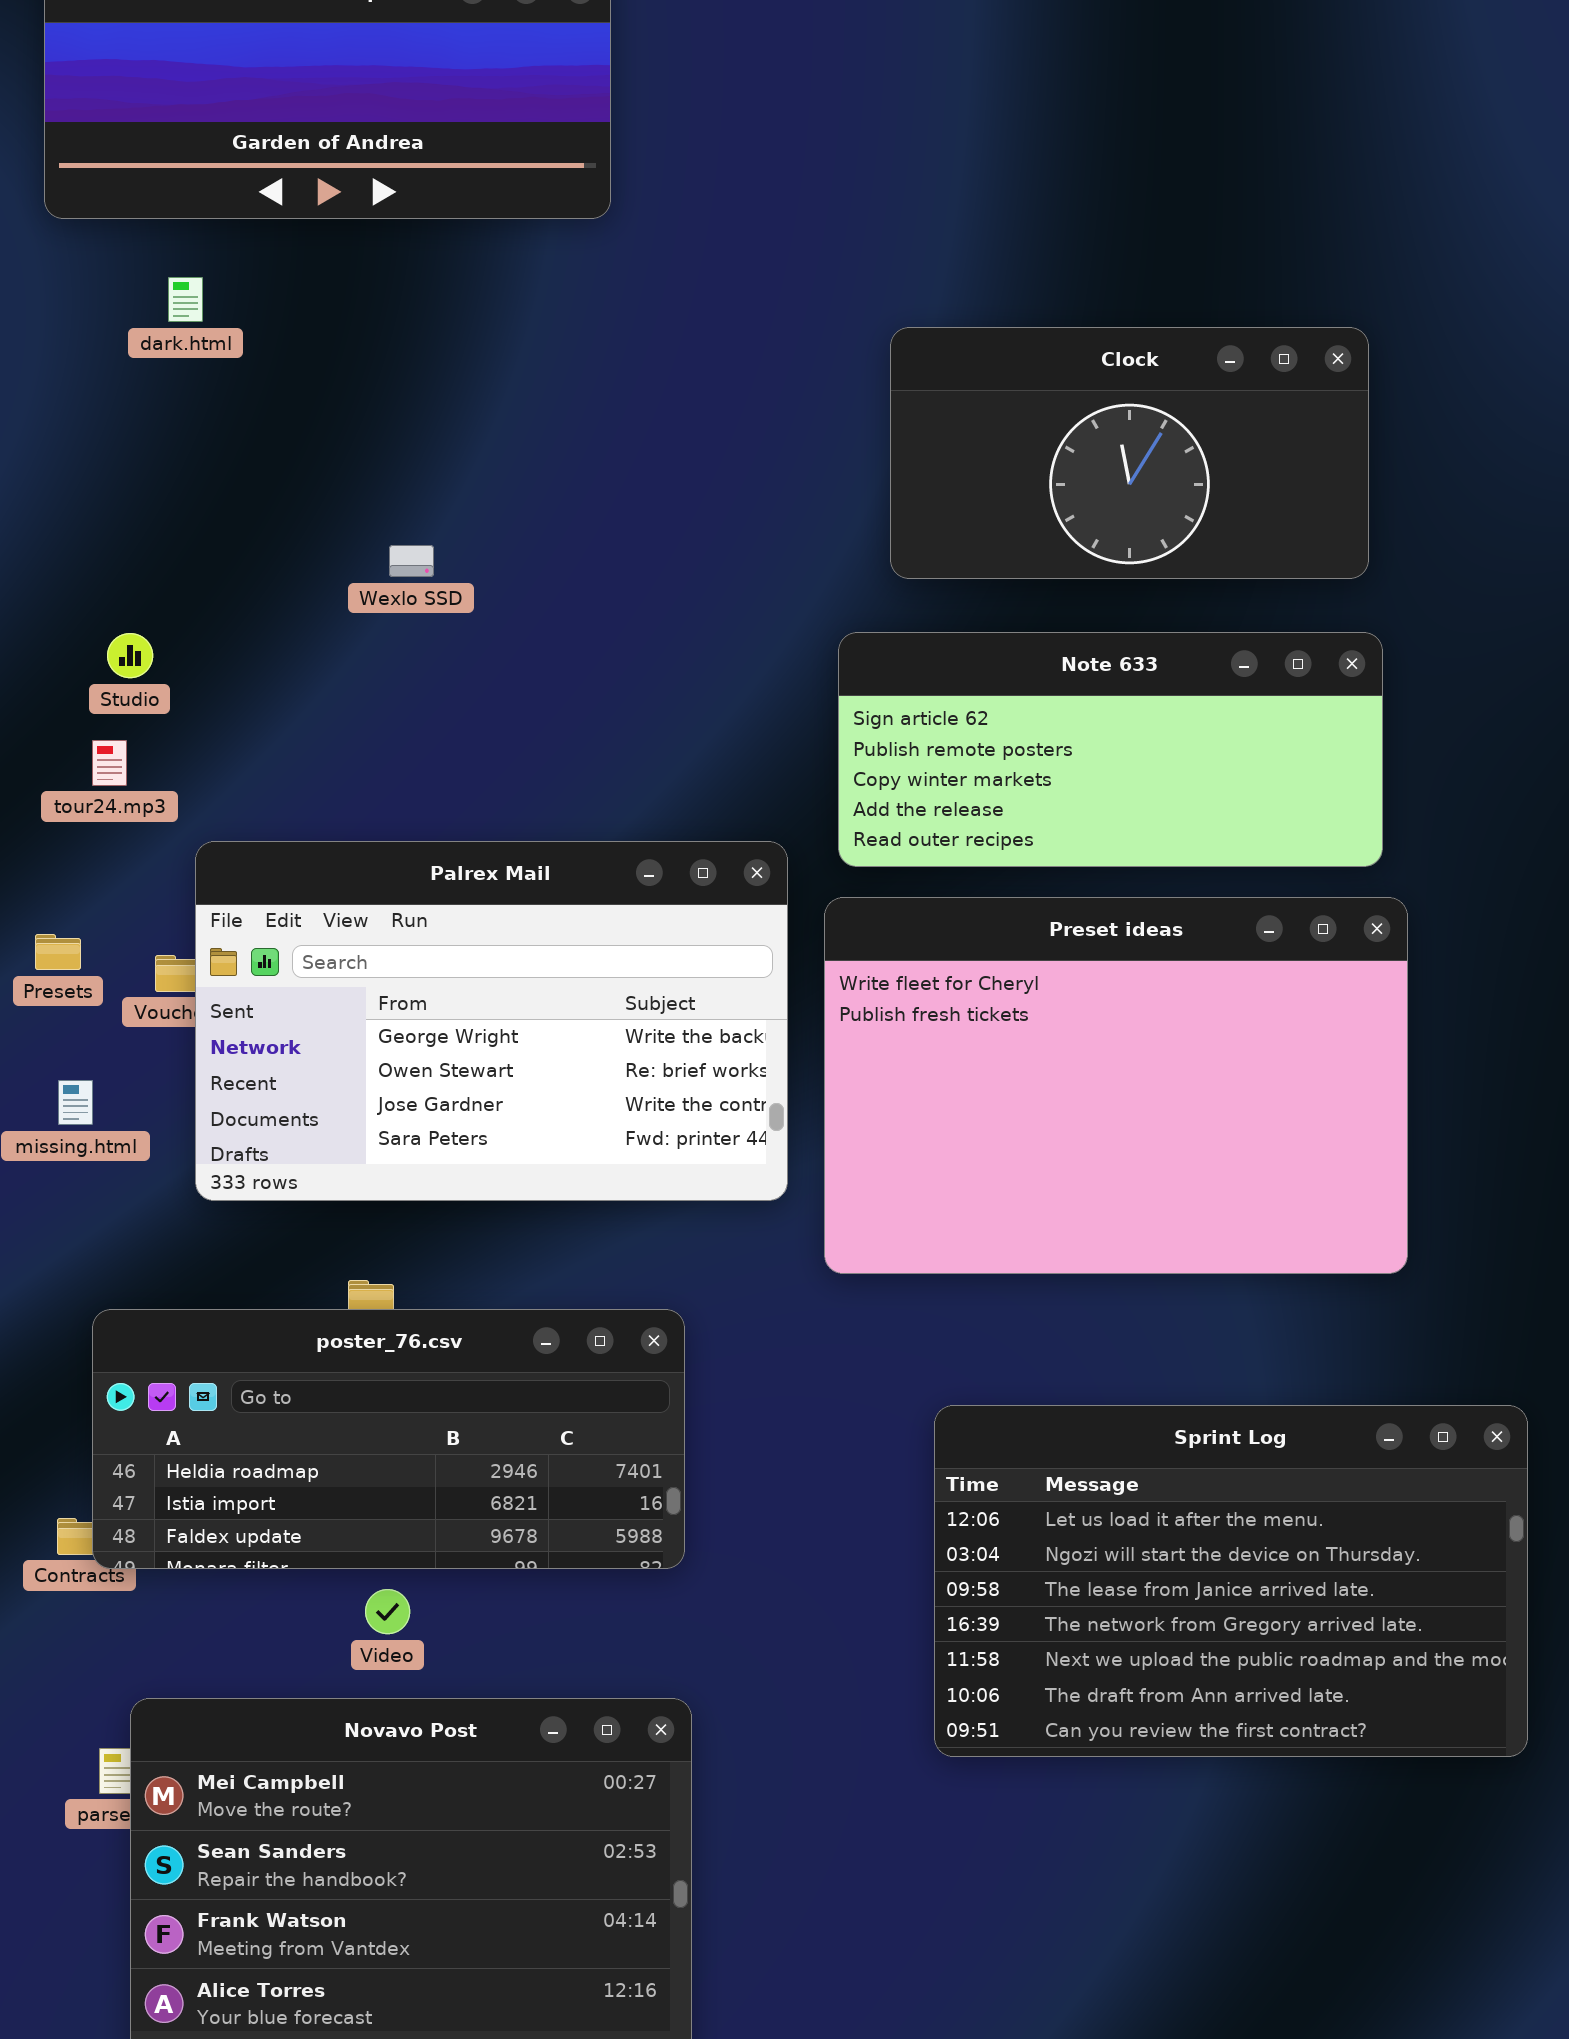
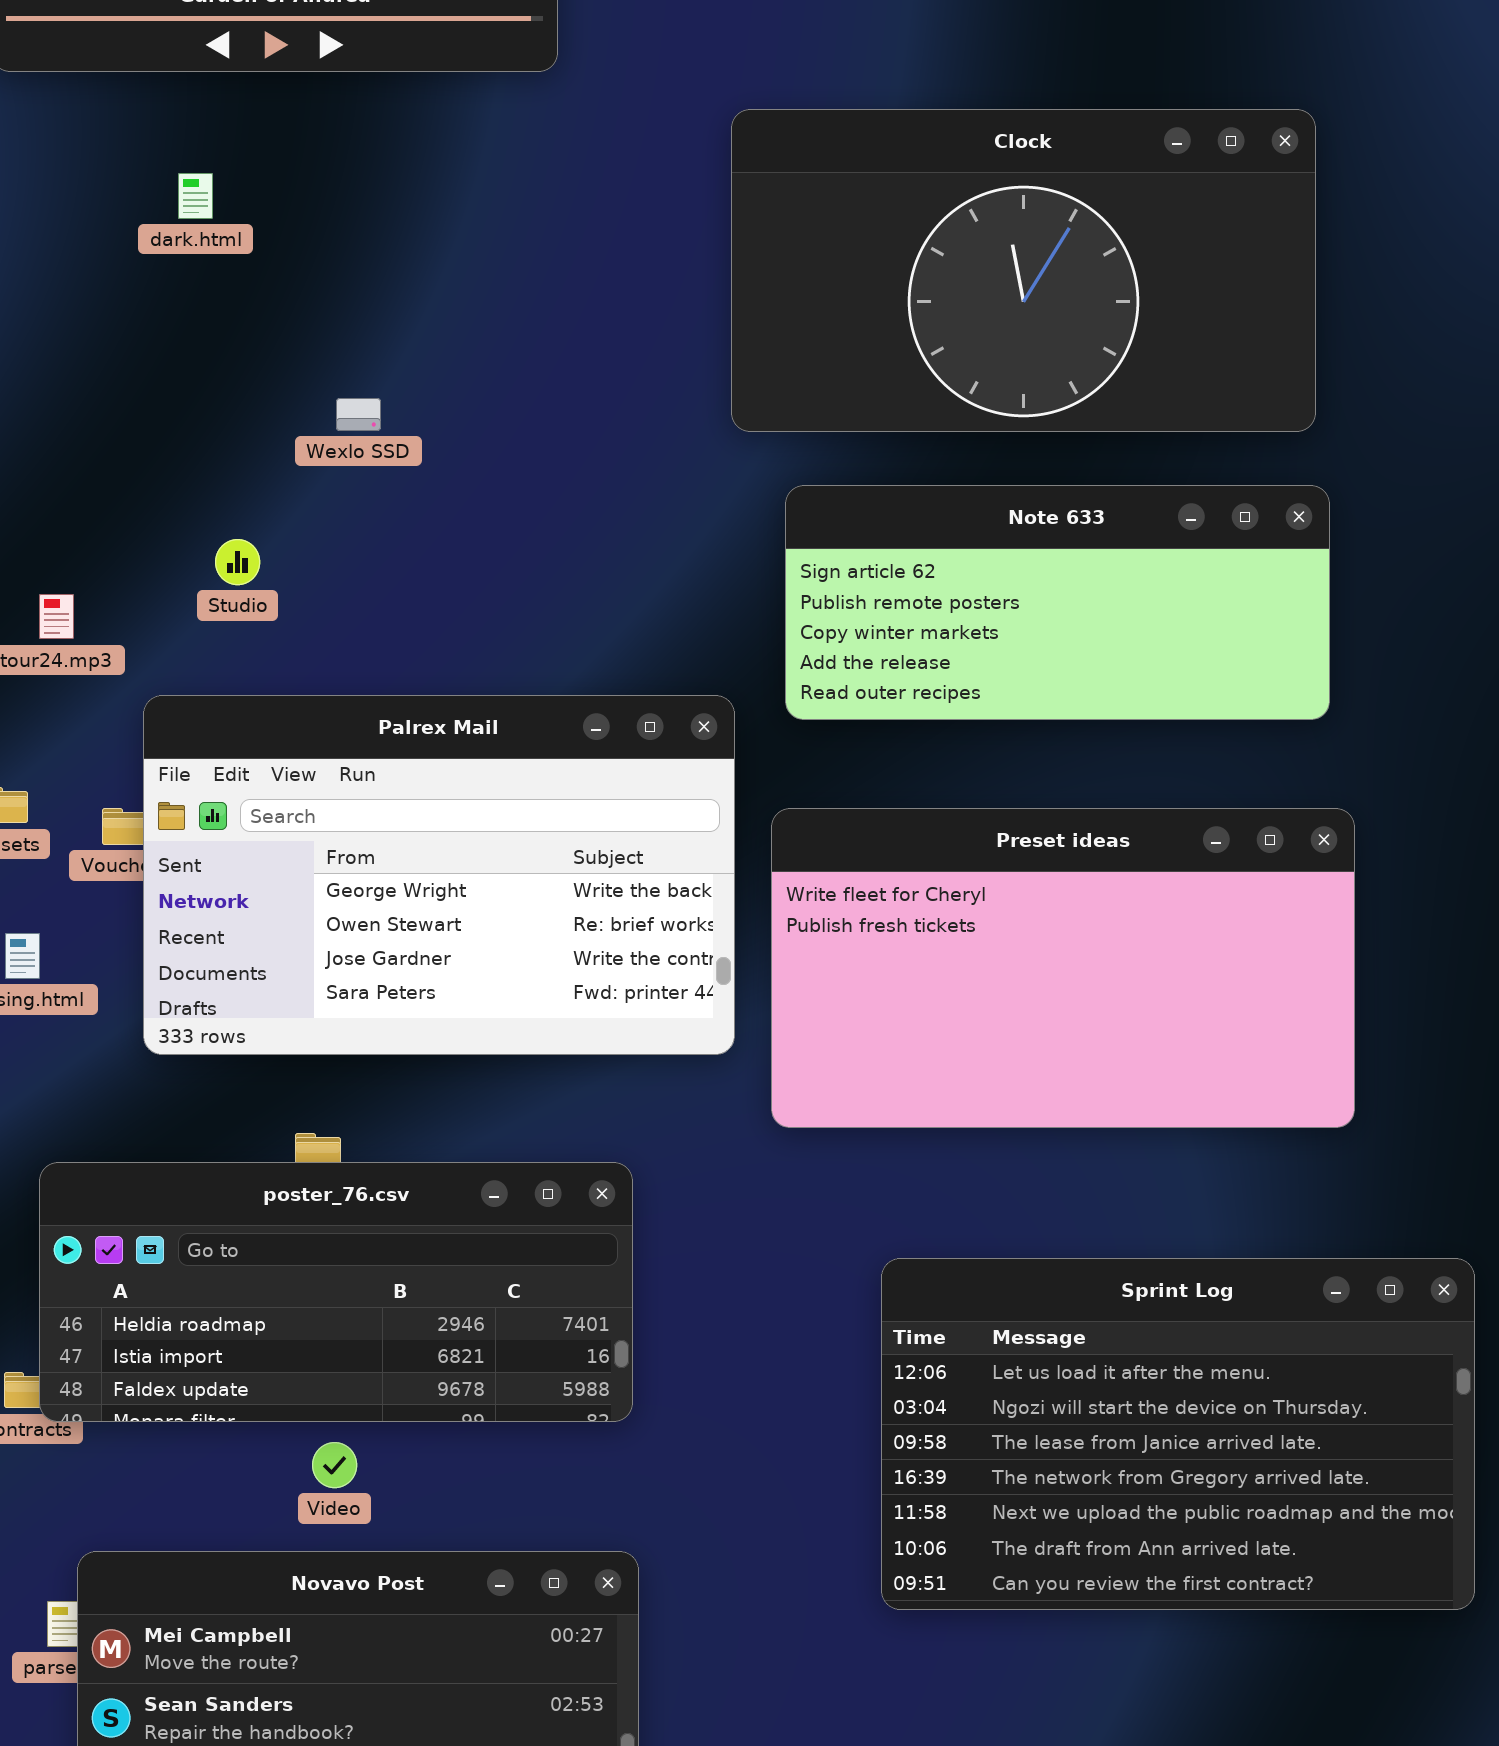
dark.html: [168,277,203,322] -> [178,173,213,219], moved
Clock: [890,327,1369,579] -> [731,109,1316,432], resized
Studio: [107,633,153,678] -> [215,539,260,585], moved
Preset ideas: [824,897,1408,1274] -> [771,808,1355,1128], resized

